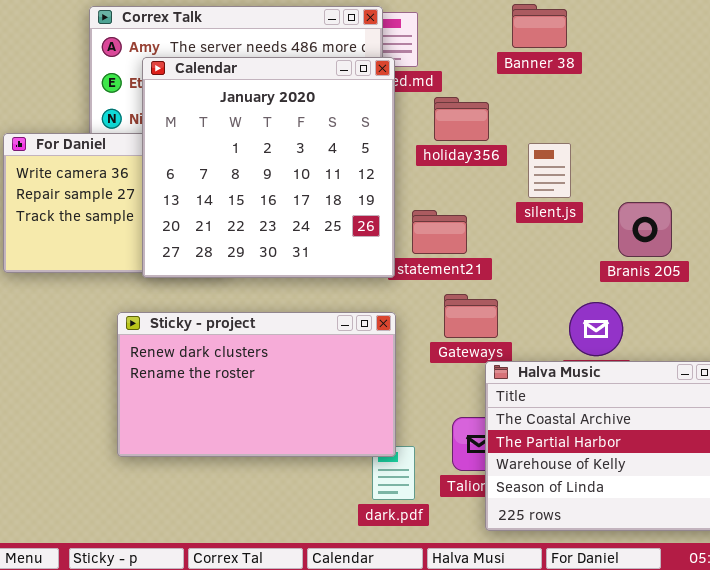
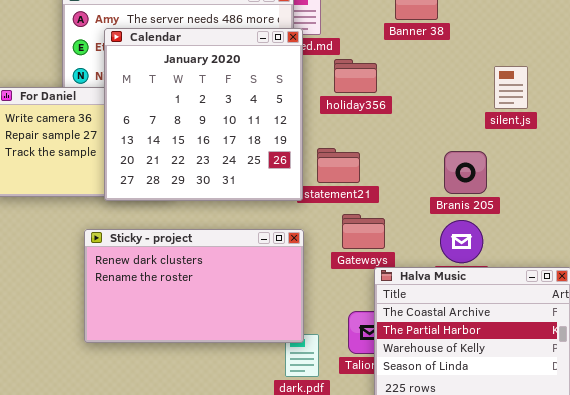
silent.js: [528,143,571,198] -> [494,66,528,109], moved
Branis 205: [618,202,672,257] -> [444,151,487,194], moved

